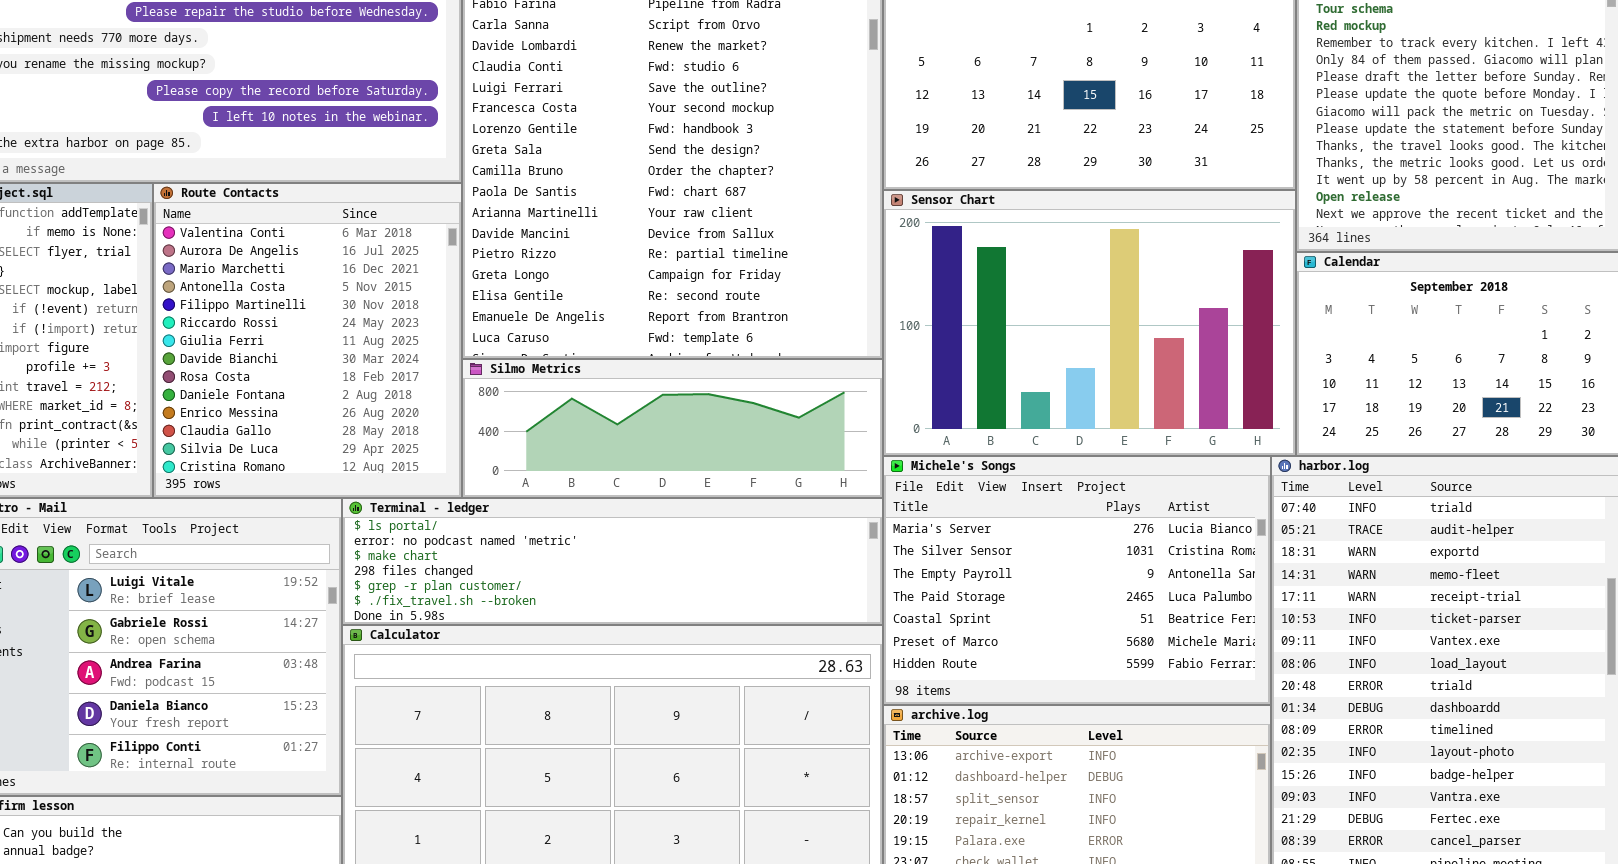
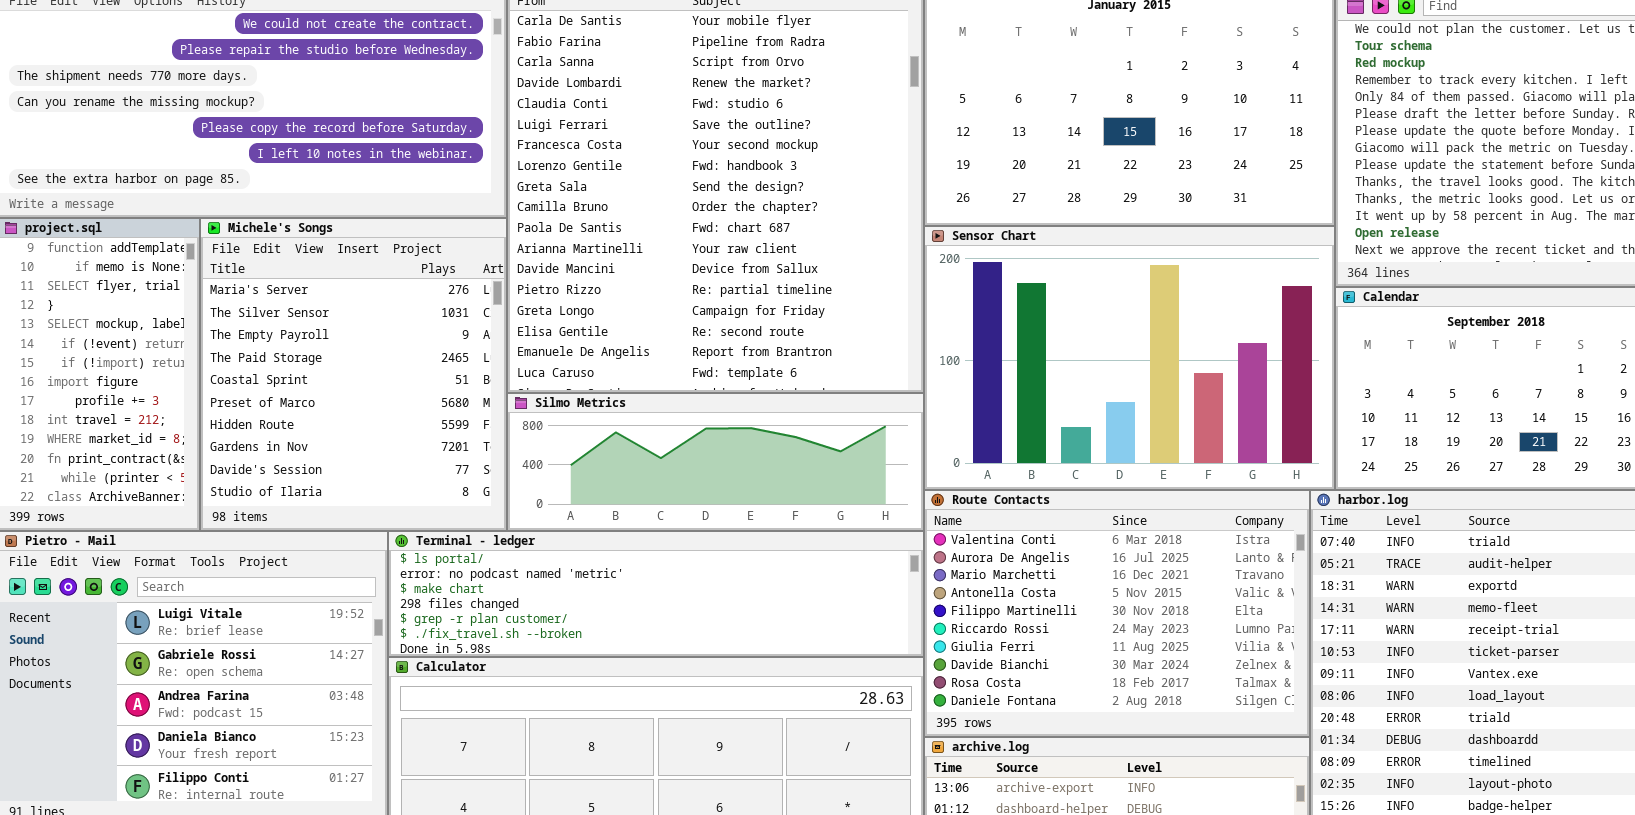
Route Contacts: [153,183,462,498] -> [924,490,1310,737], moved, resized
Michele's Songs: [883,456,1271,705] -> [200,218,507,531], moved, resized

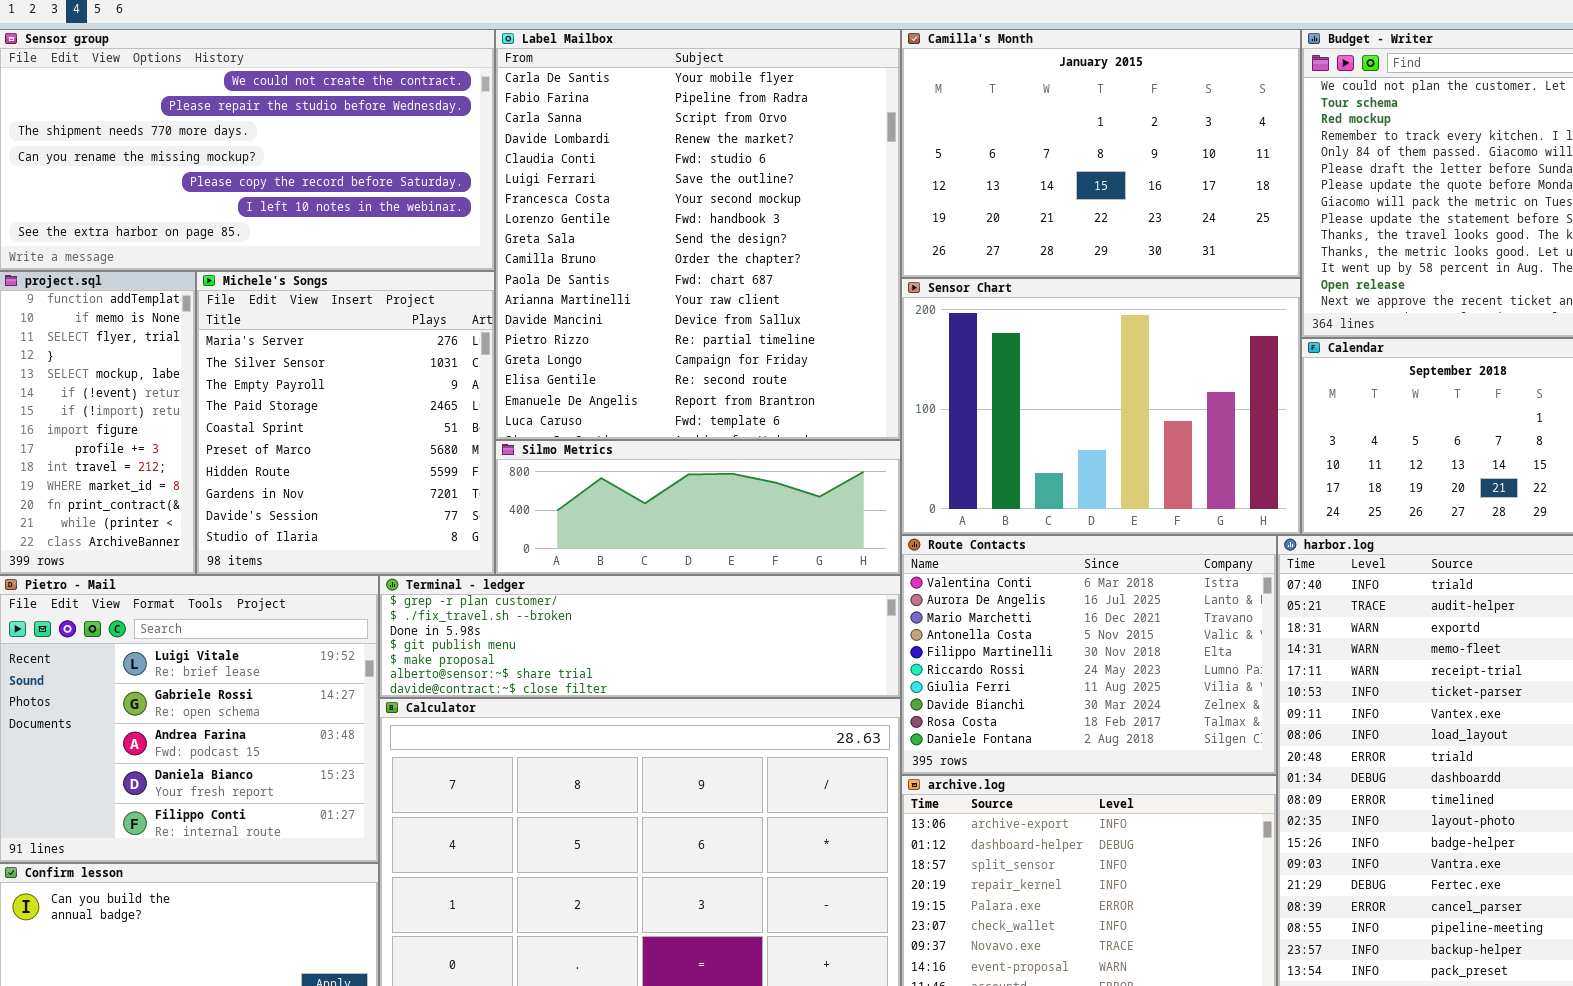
Terminal - ledger: [388,531,924,657] -> [379,575,901,698], scrolled down 4 rows

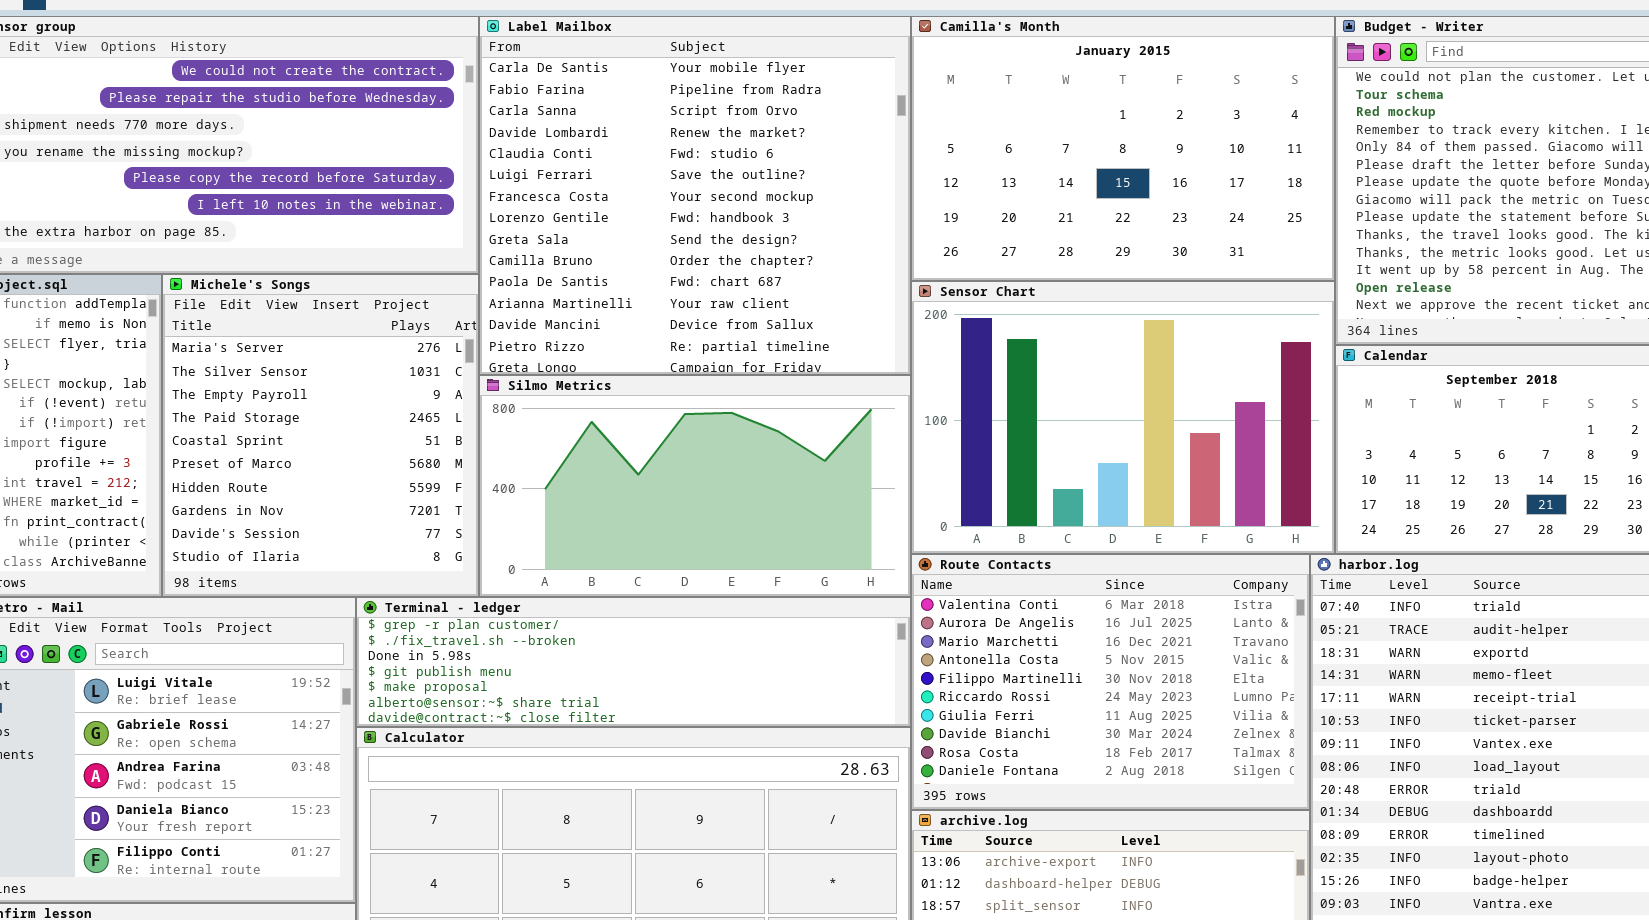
Label Mailbox: [495,29,901,440] -> [479,16,911,375], resized
Silmo Metrics: [495,440,901,575] -> [479,375,911,597], resized

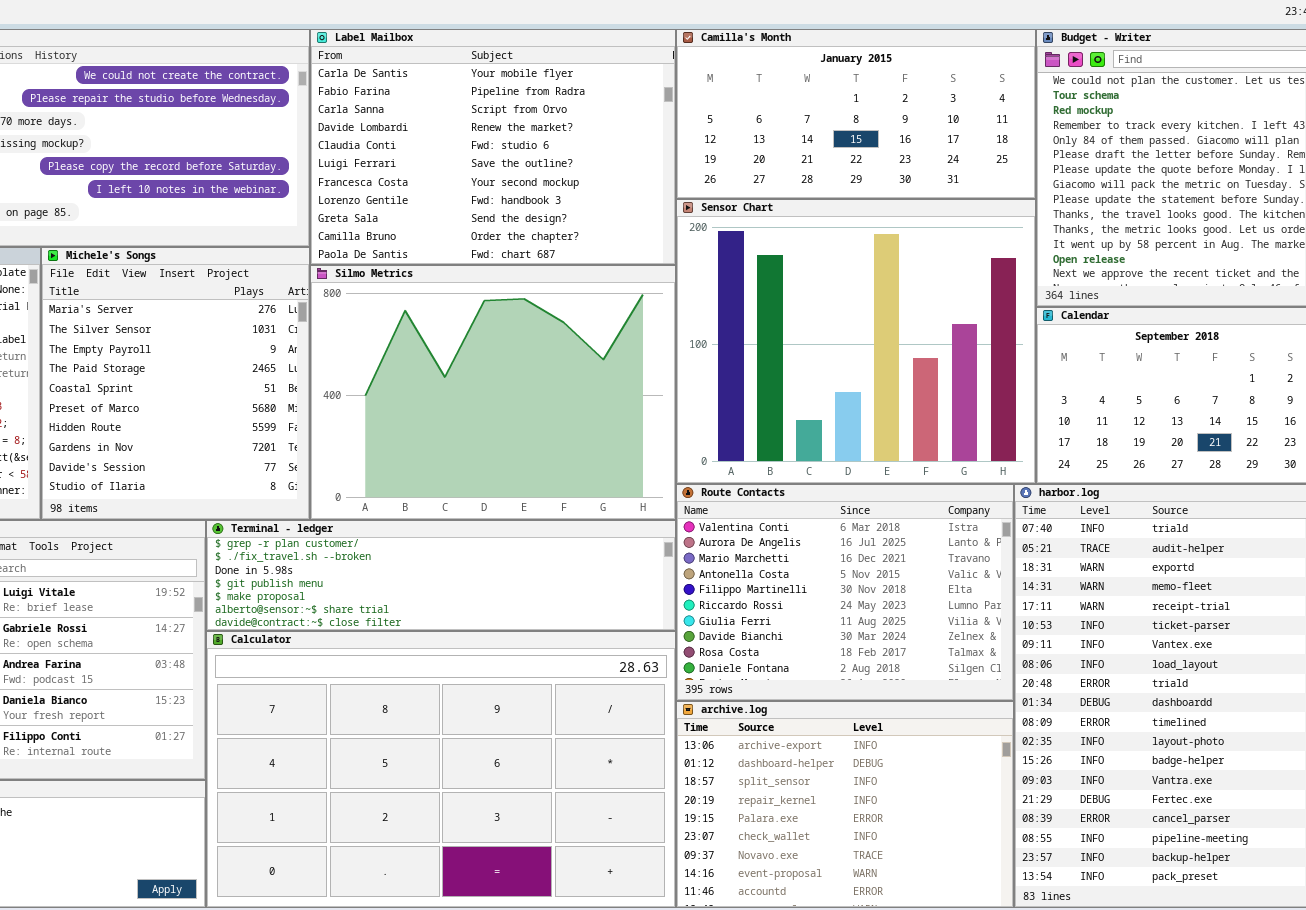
Label Mailbox: [479,16,911,375] -> [310,29,676,265], resized
Camilla's Month: [911,16,1335,281] -> [676,29,1036,199], resized
Sensor Chart: [911,281,1335,554] -> [676,199,1036,484], resized
Silmo Metrics: [479,375,911,597] -> [310,265,676,520], resized

